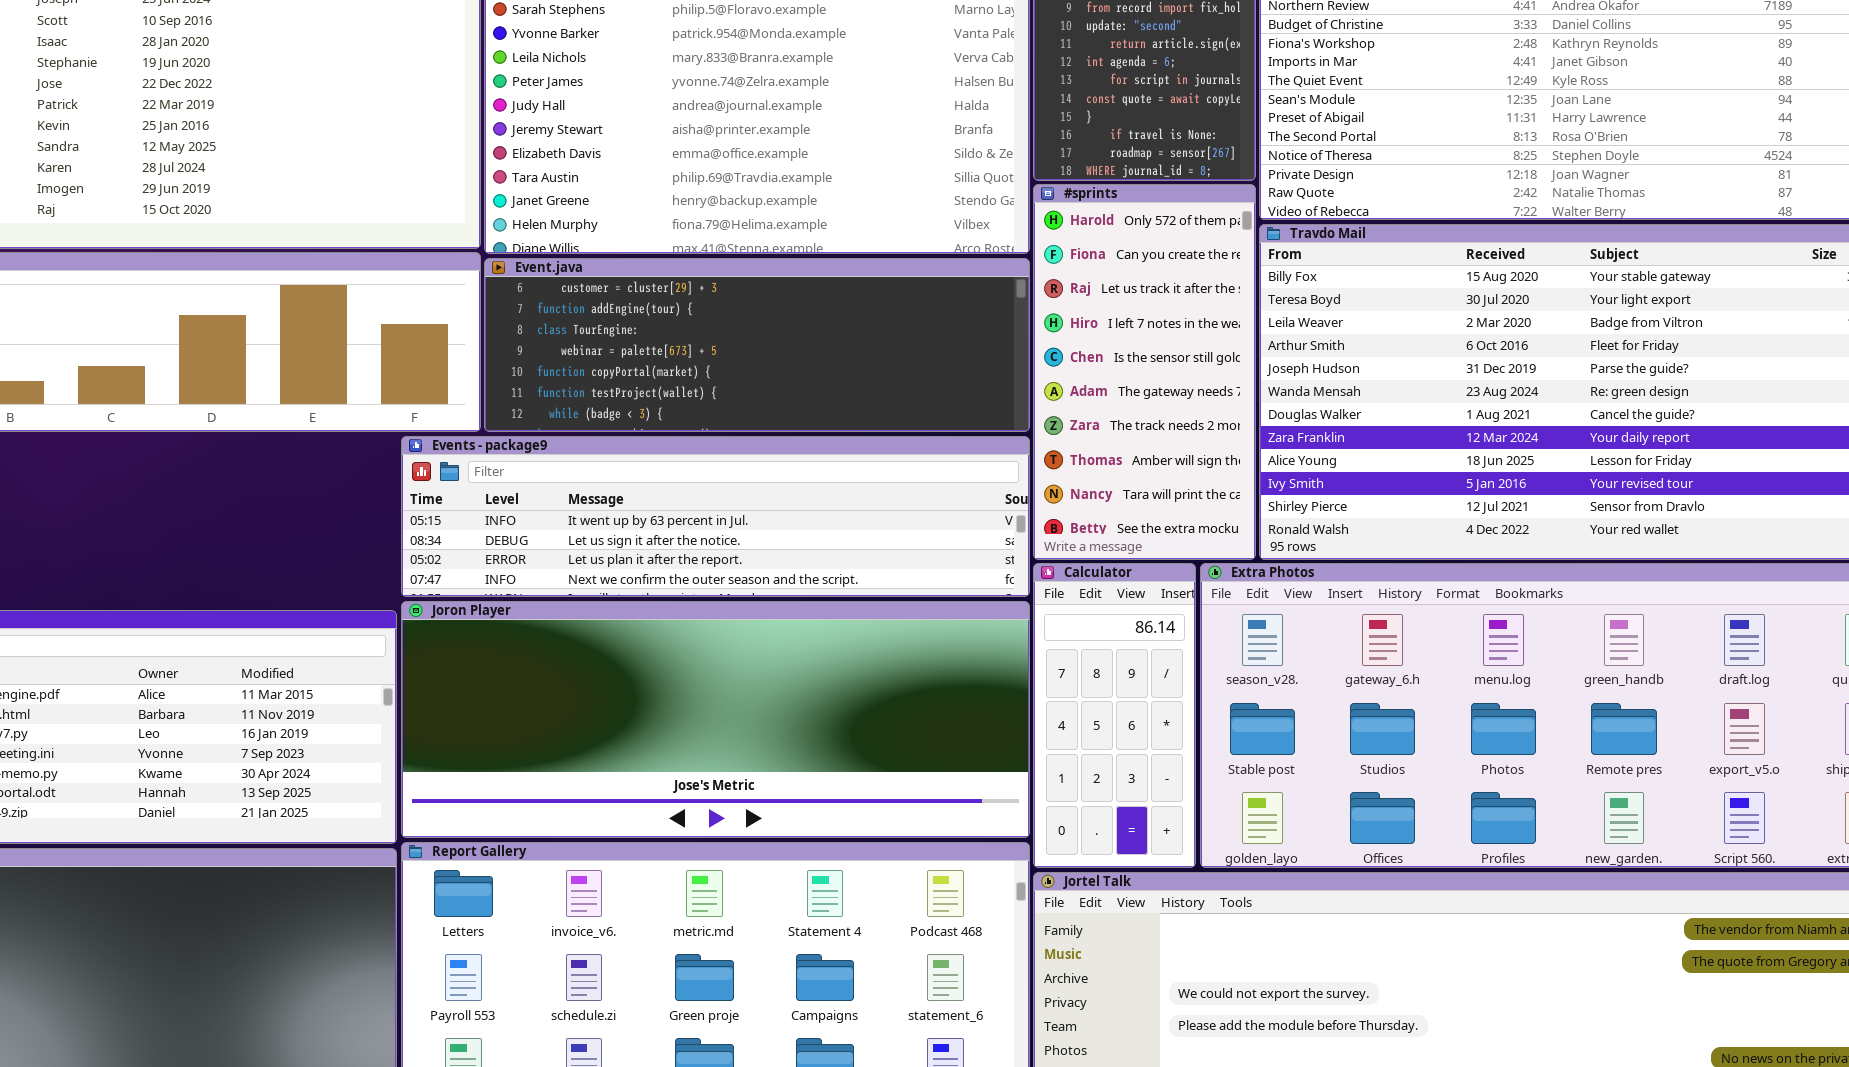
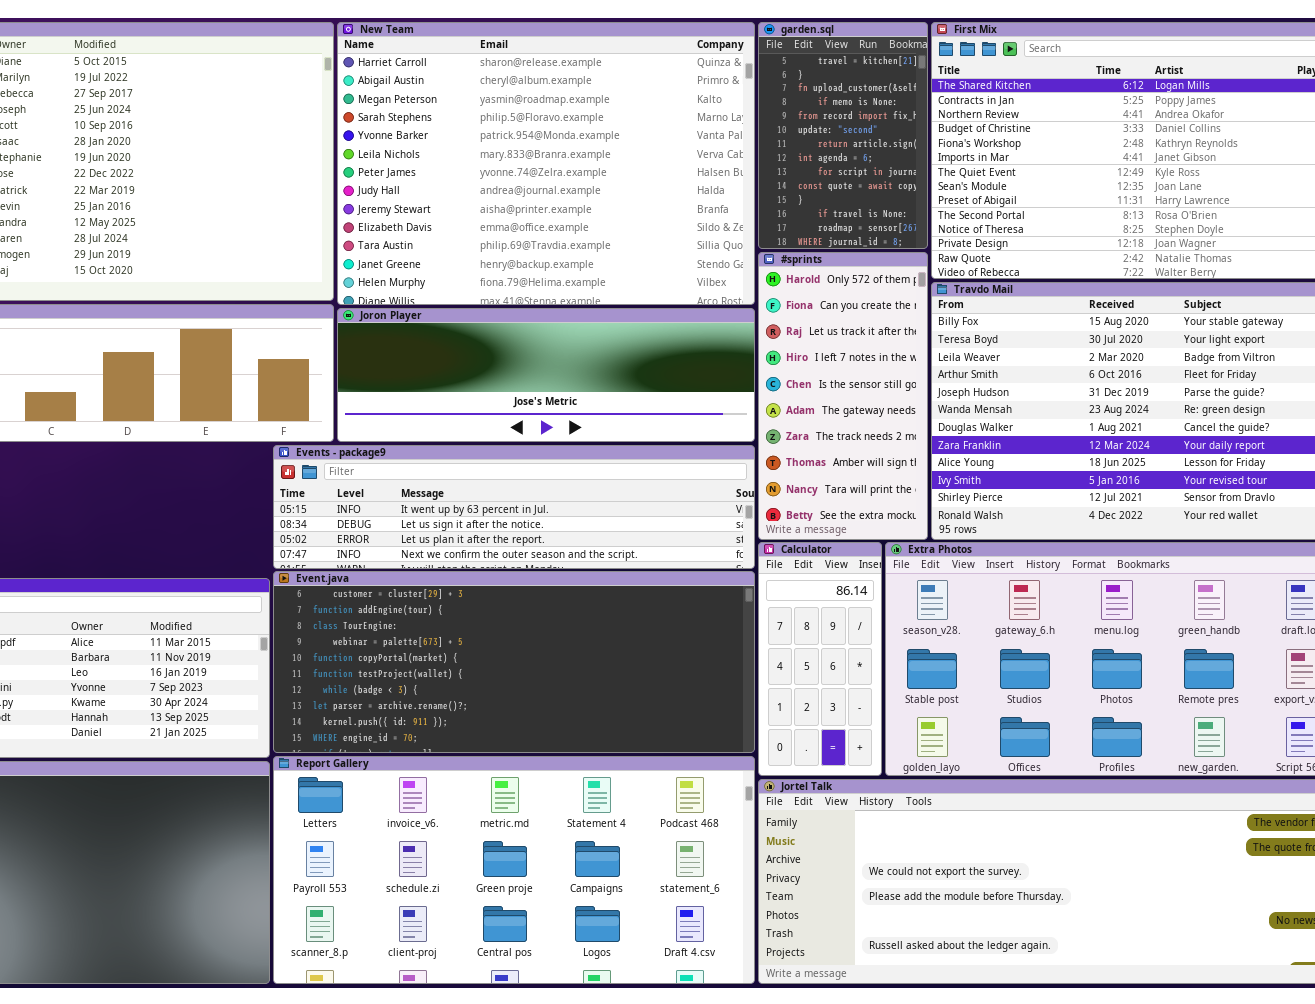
Event.java: [484,258,1030,432] -> [273,571,755,753], moved, resized
Joron Player: [401,601,1030,838] -> [337,308,755,442], moved, resized

